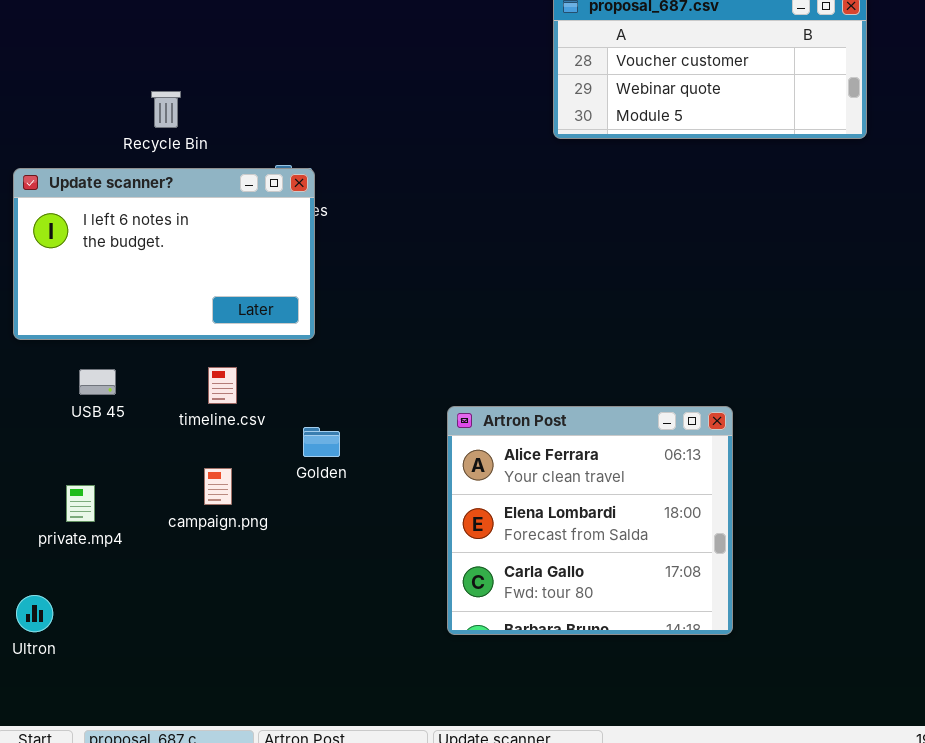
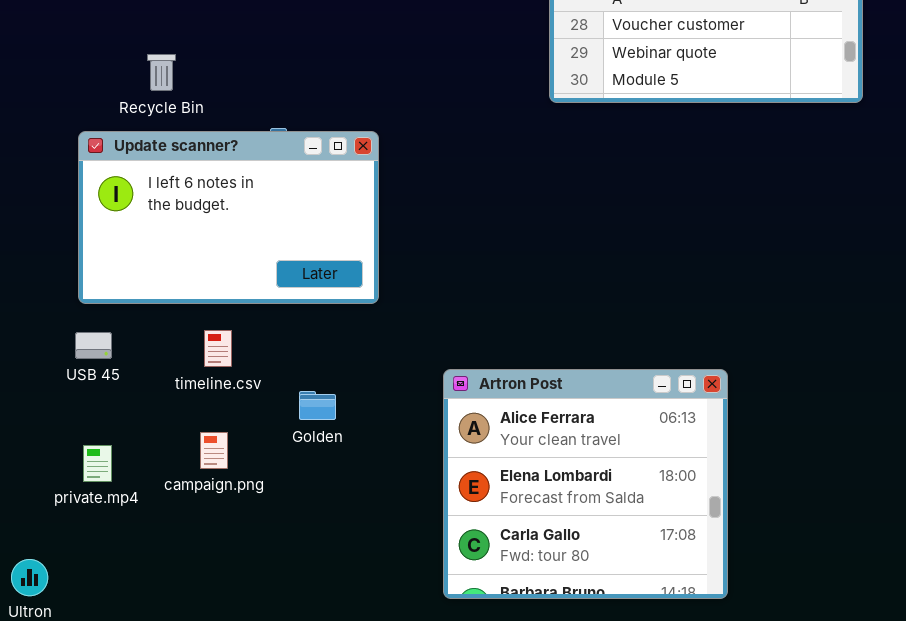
Update scanner?: [13,168,315,340] -> [78,131,379,304], moved
private.mp4: [66,485,95,522] -> [83,445,112,482], moved

